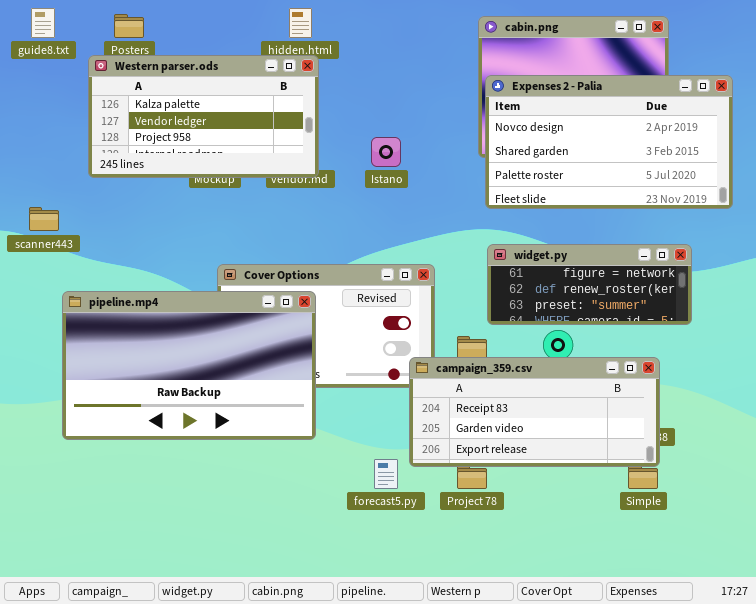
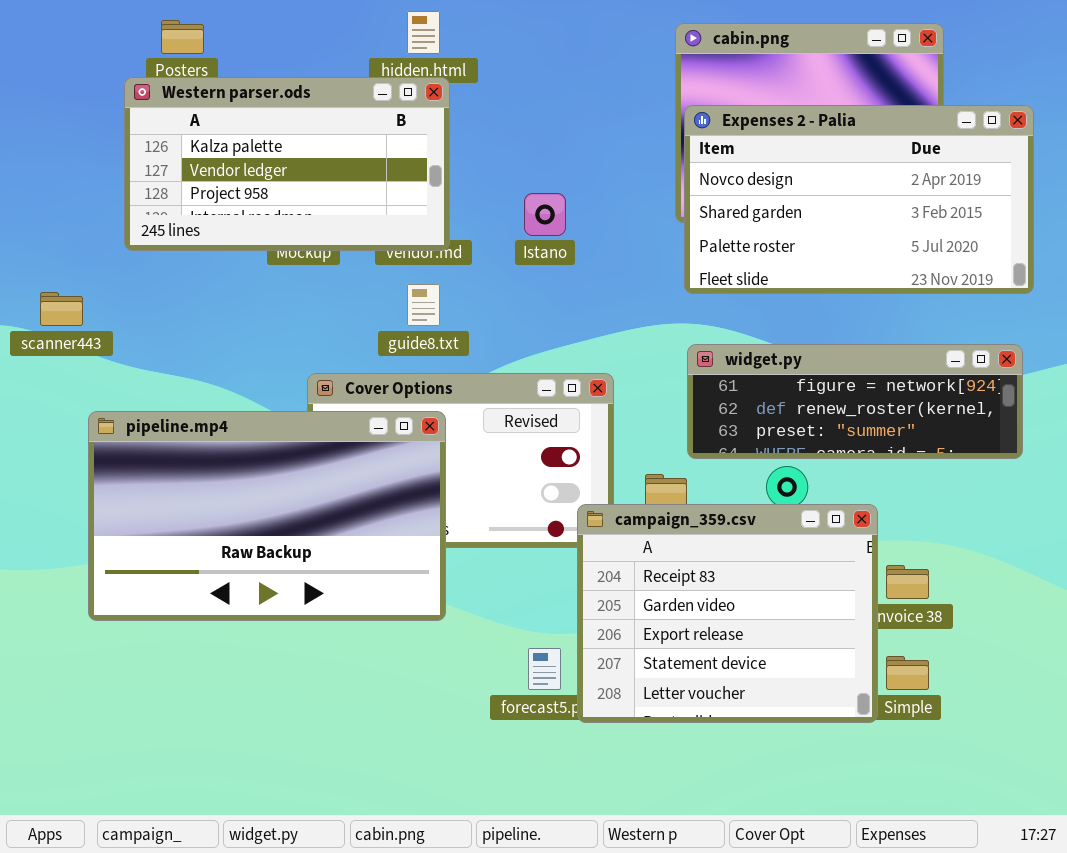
guide8.txt: [31,8,55,38] -> [407,284,440,326], moved
widget.py: [487,244,692,325] -> [687,344,1023,459], resized
campaign_359.csv: [409,357,660,467] -> [577,504,878,723], resized

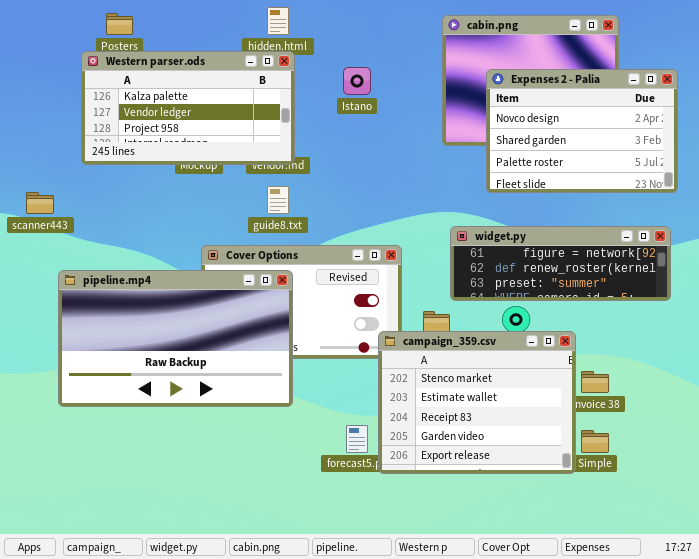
Expenses 2 - Palia: [684,105,1034,294] -> [486,69,678,193], resized
Istano: [524,193,566,236] -> [343,67,371,95], moved
campaign_359.csv: [577,504,878,723] -> [378,331,576,474], scrolled up 2 rows

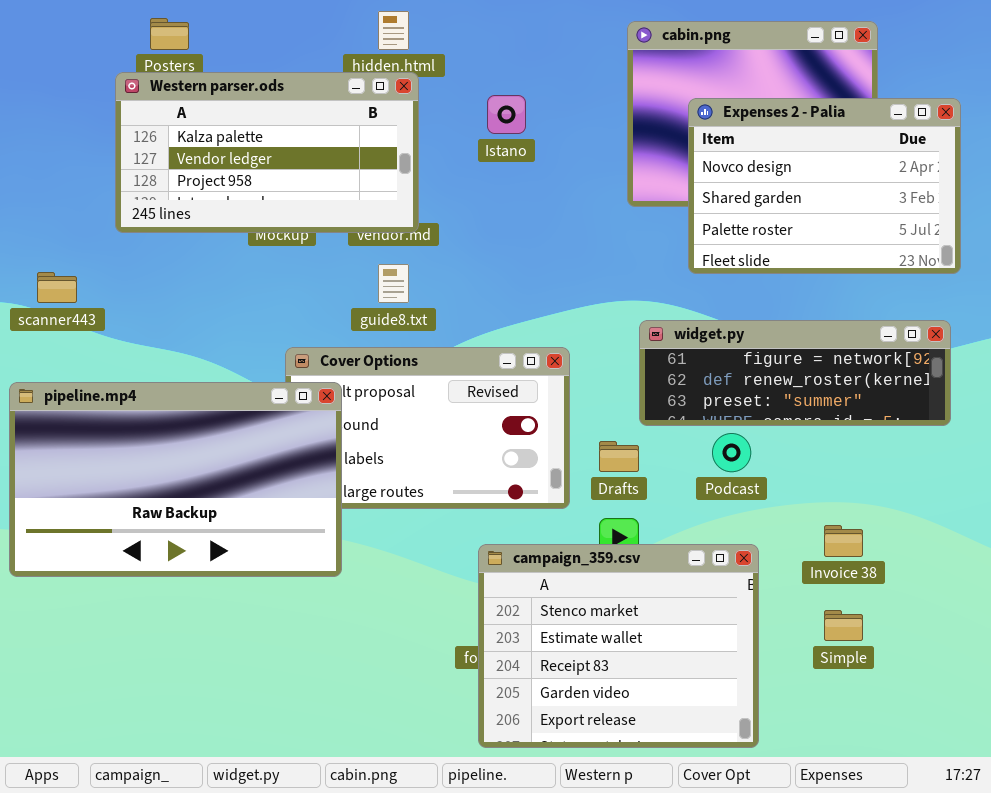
pipeline.mp4: [58,270,293,407] -> [9,382,342,577], moved
campaign_359.csv: [378,331,576,474] -> [478,544,759,748], moved

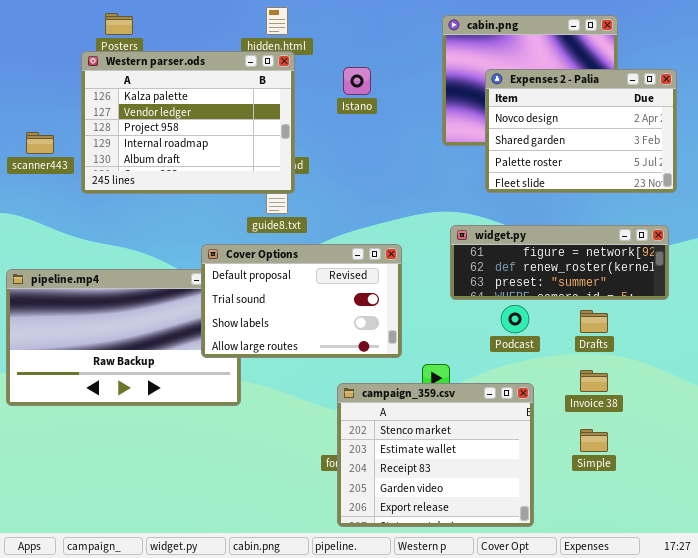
Western parser.ods: [115,72,419,233] -> [81,51,295,194], resized
scanner443: [37,272,77,303] -> [26,132,54,154], moved
Cover Options: [285,347,570,509] -> [201,244,402,358], raised
Drafts: [599,441,639,472] -> [580,310,608,333], moved

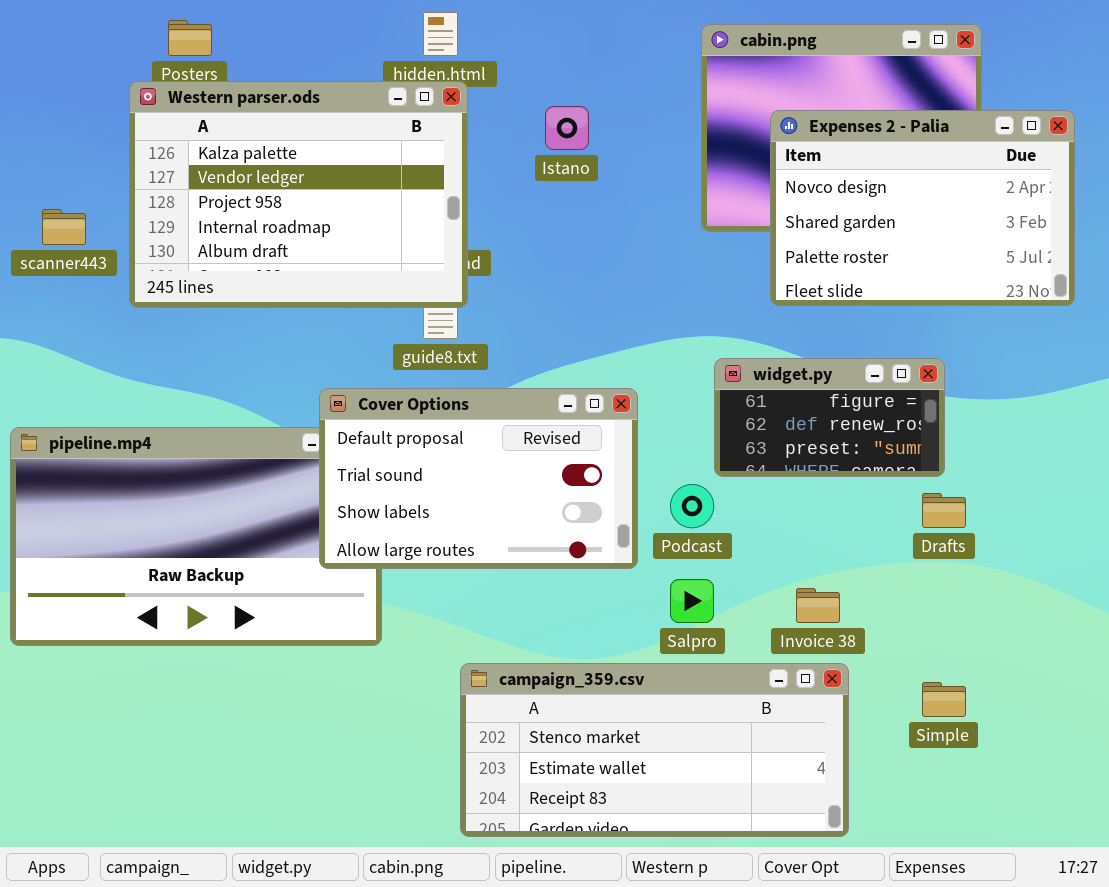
widget.py: [450,225,669,300] -> [714,358,945,477], resized
Podcast: [501,305,529,333] -> [670,484,714,528], moved
Invoice 38: [580,370,608,392] -> [796,588,840,623], moved
campaign_359.csv: [337,383,534,527] -> [460,663,849,837], resized

